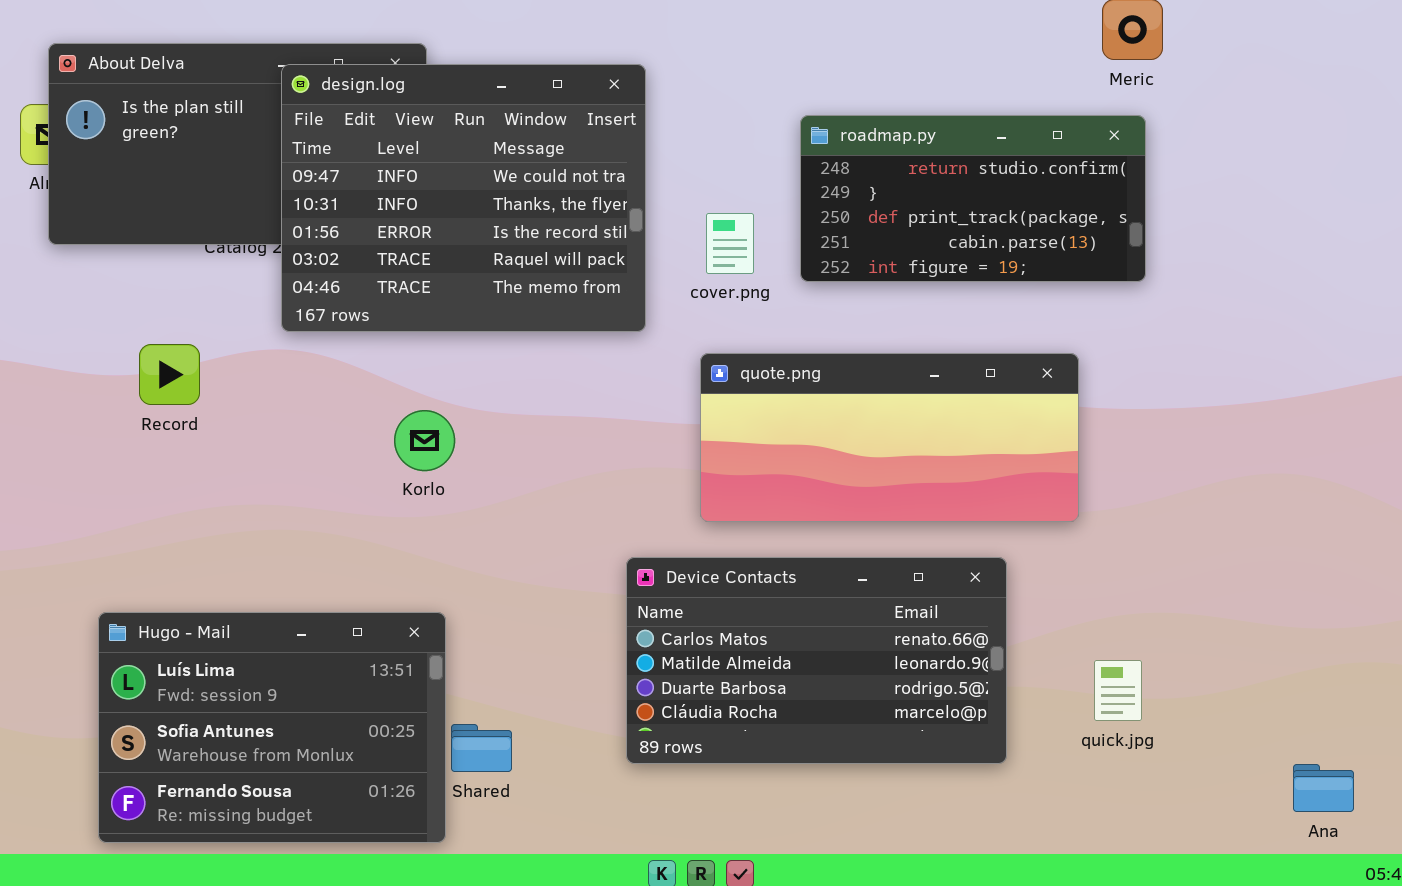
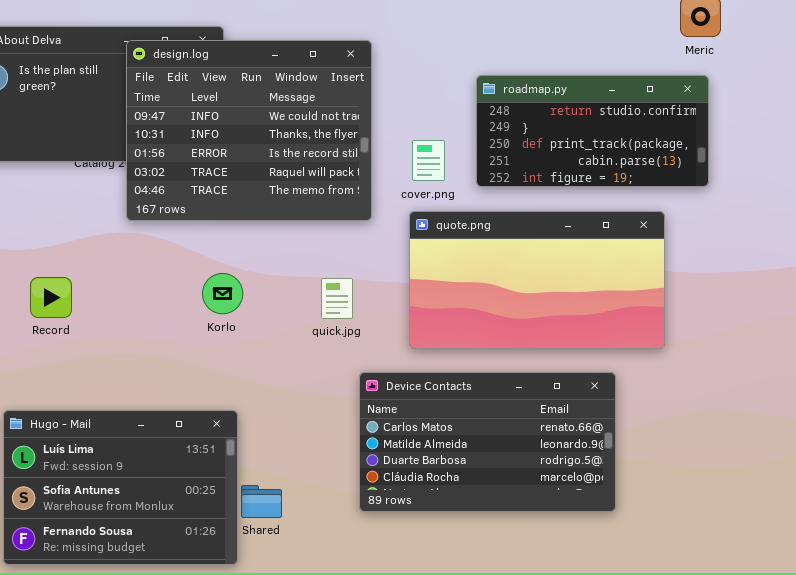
Record: [139,344,200,405] -> [30,277,72,318], moved
quote.png: [700,353,1079,522] -> [409,211,665,349], resized
quick.jpg: [1094,660,1142,721] -> [321,278,353,319], moved

